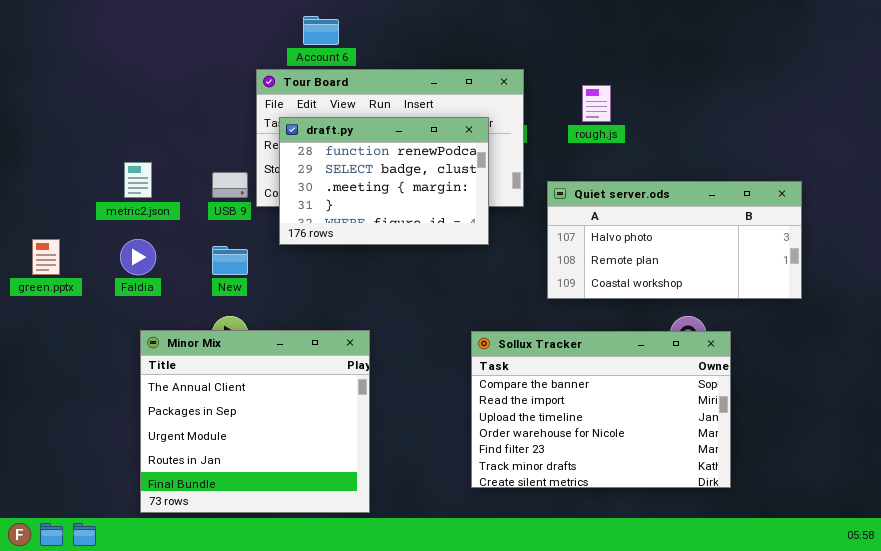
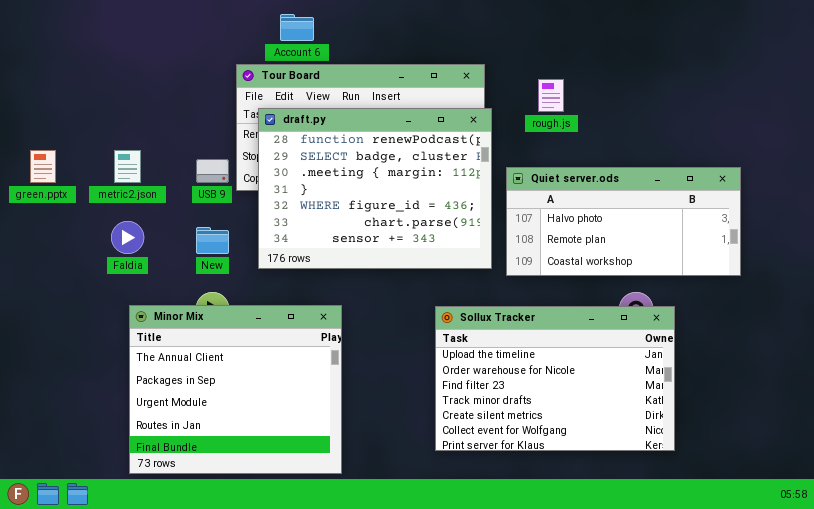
draft.py: [279,117,489,245] -> [258,108,492,269], resized
green.pptx: [32,239,60,275] -> [30,150,56,183], moved
Sollux Tracker: [471,331,731,488] -> [435,306,675,451], scrolled down 2 rows

